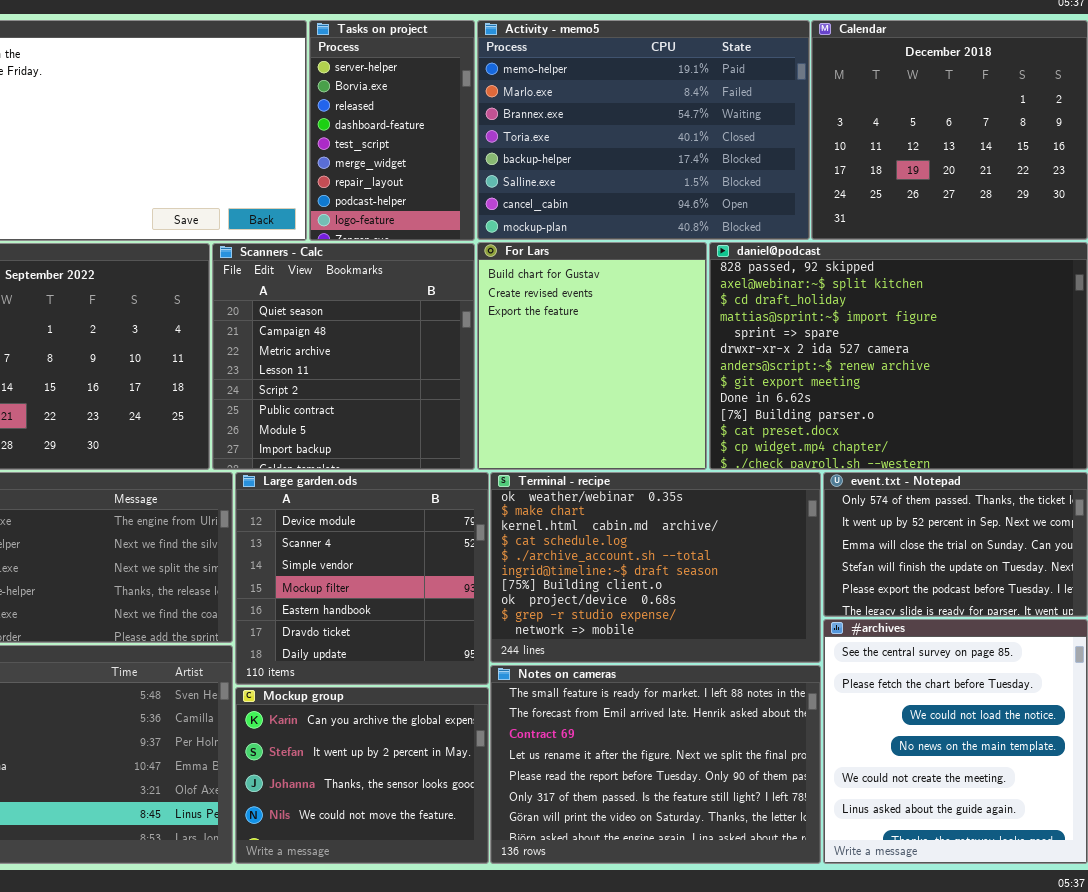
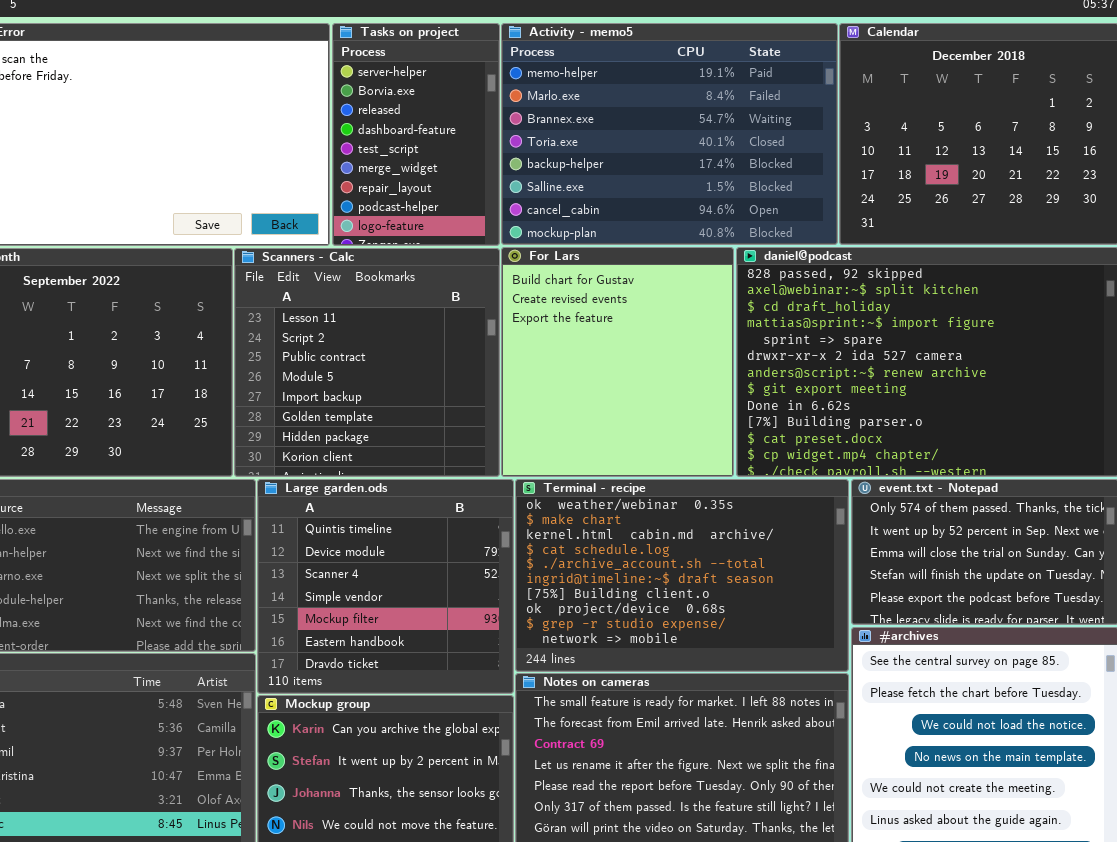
Scanners - Calc: [212,243,475,470] -> [234,248,500,477], scrolled down 3 rows
Large garden.ods: [235,472,489,685] -> [257,479,514,694], scrolled up 1 row

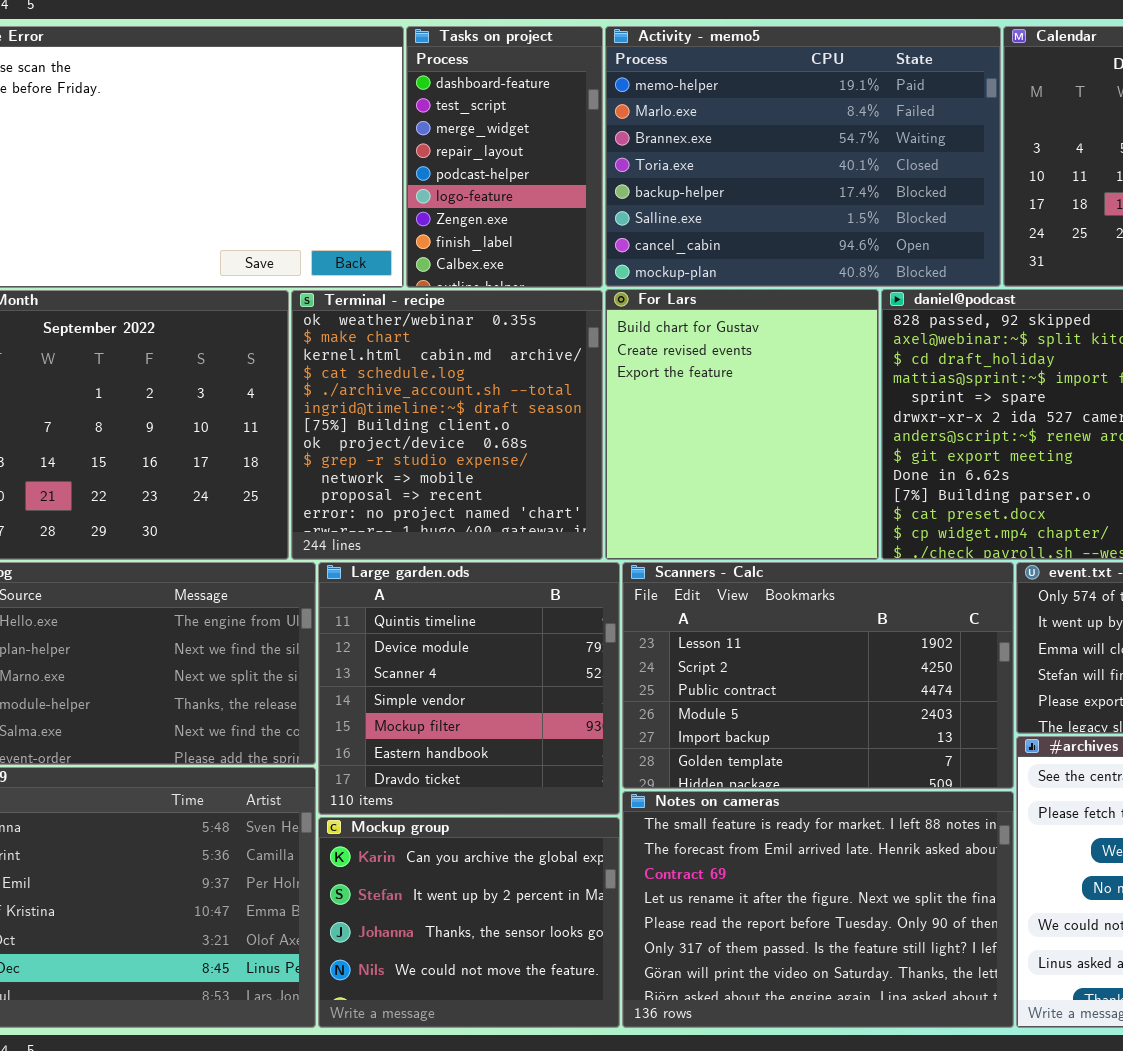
Tasks on project: [332,23,500,246] -> [406,26,603,288], scrolled down 3 rows
Scanners - Calc: [234,248,500,477] -> [622,562,1014,789], moved, resized
Terminal - recipe: [515,479,849,672] -> [291,290,603,560], moved, resized

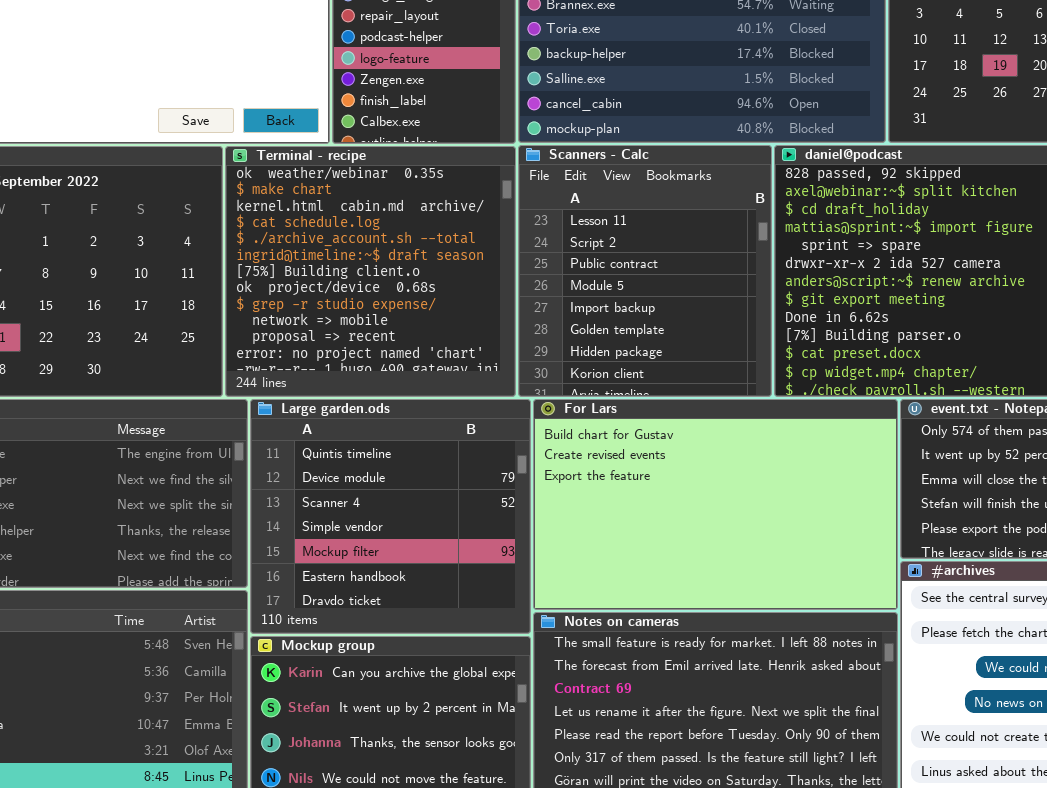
For Lars: [605,289,879,560] -> [533,399,898,610], moved, resized
Scanners - Calc: [622,562,1014,789] -> [518,145,772,397], moved, resized

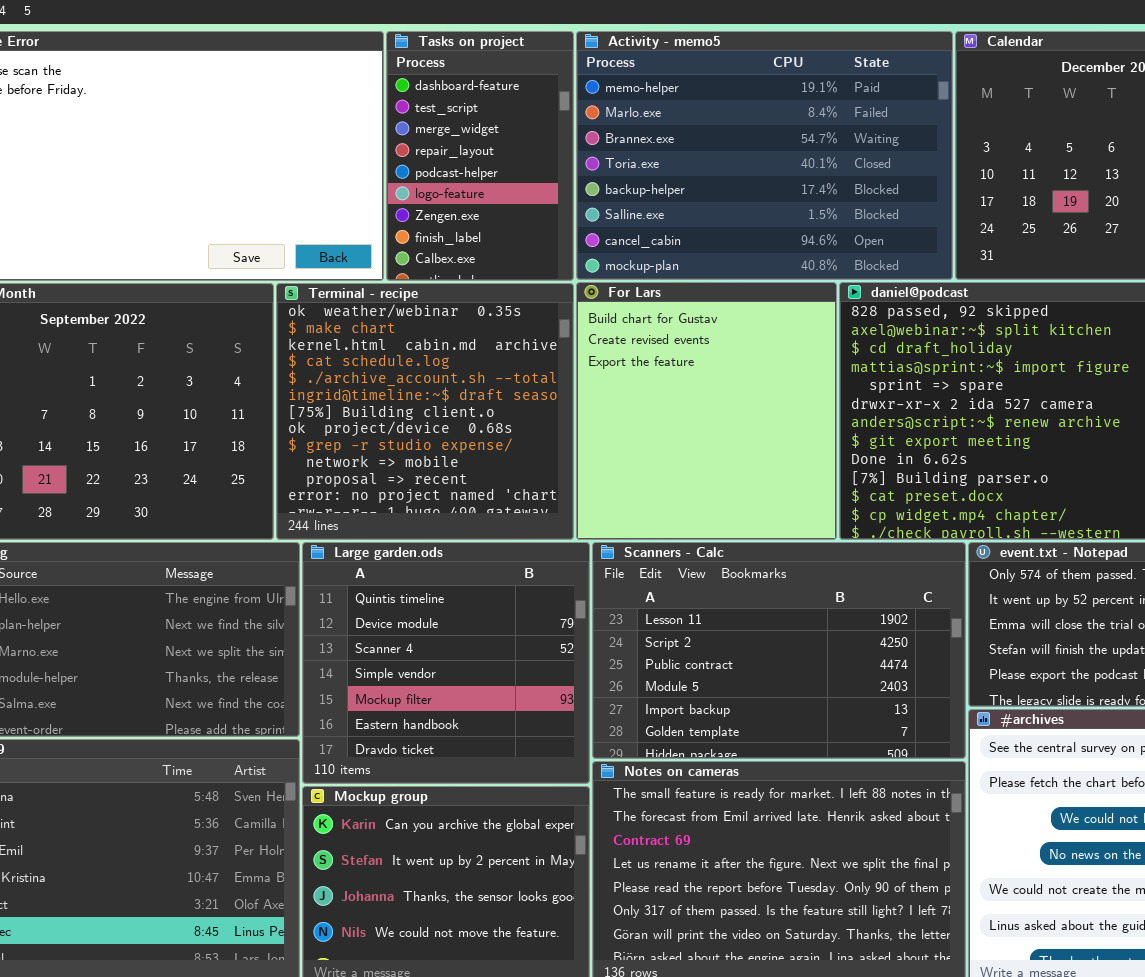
Scanners - Calc: [518,145,772,397] -> [592,542,966,759], moved, resized
For Lars: [533,399,898,610] -> [576,282,837,540], moved, resized

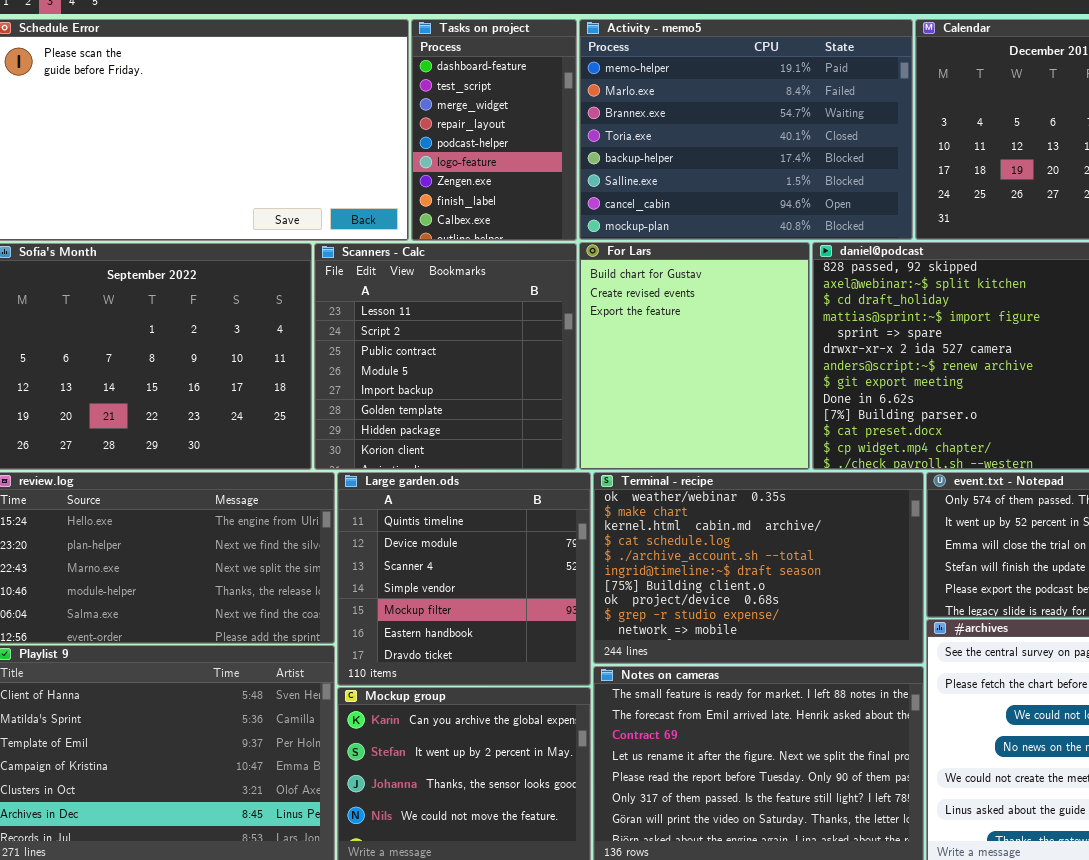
Terminal - recipe: [276,283,574,540] -> [593,472,924,664], moved, resized
Scanners - Calc: [592,542,966,759] -> [314,243,577,470], moved, resized

